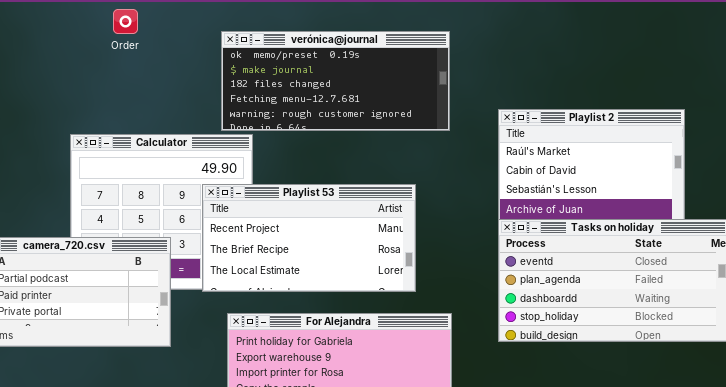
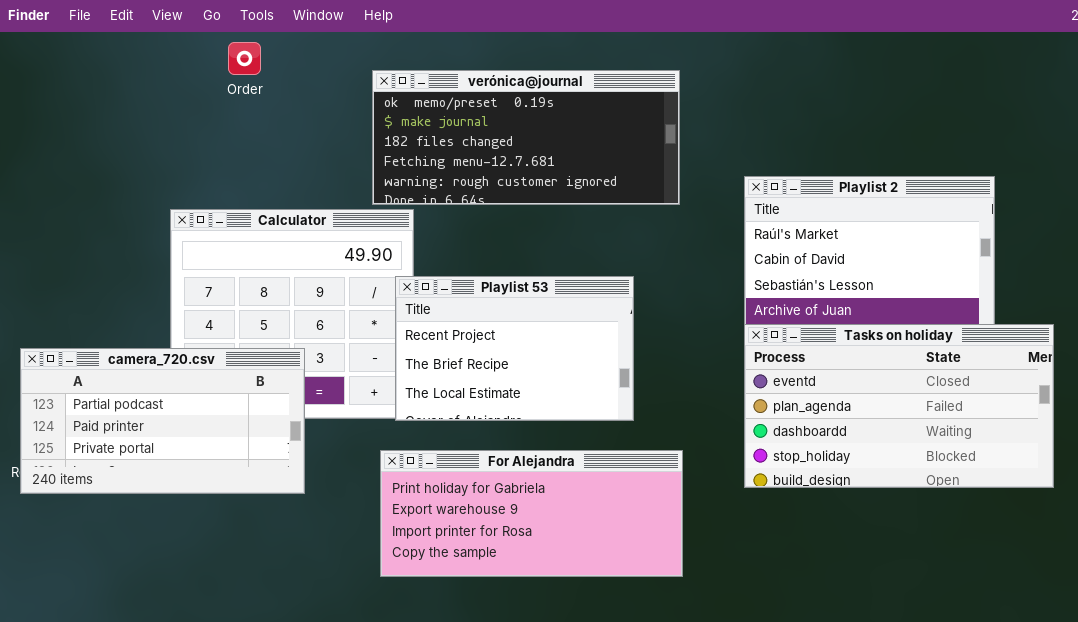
Playlist 53: [202,184,416,292] -> [395,276,634,421], resized

